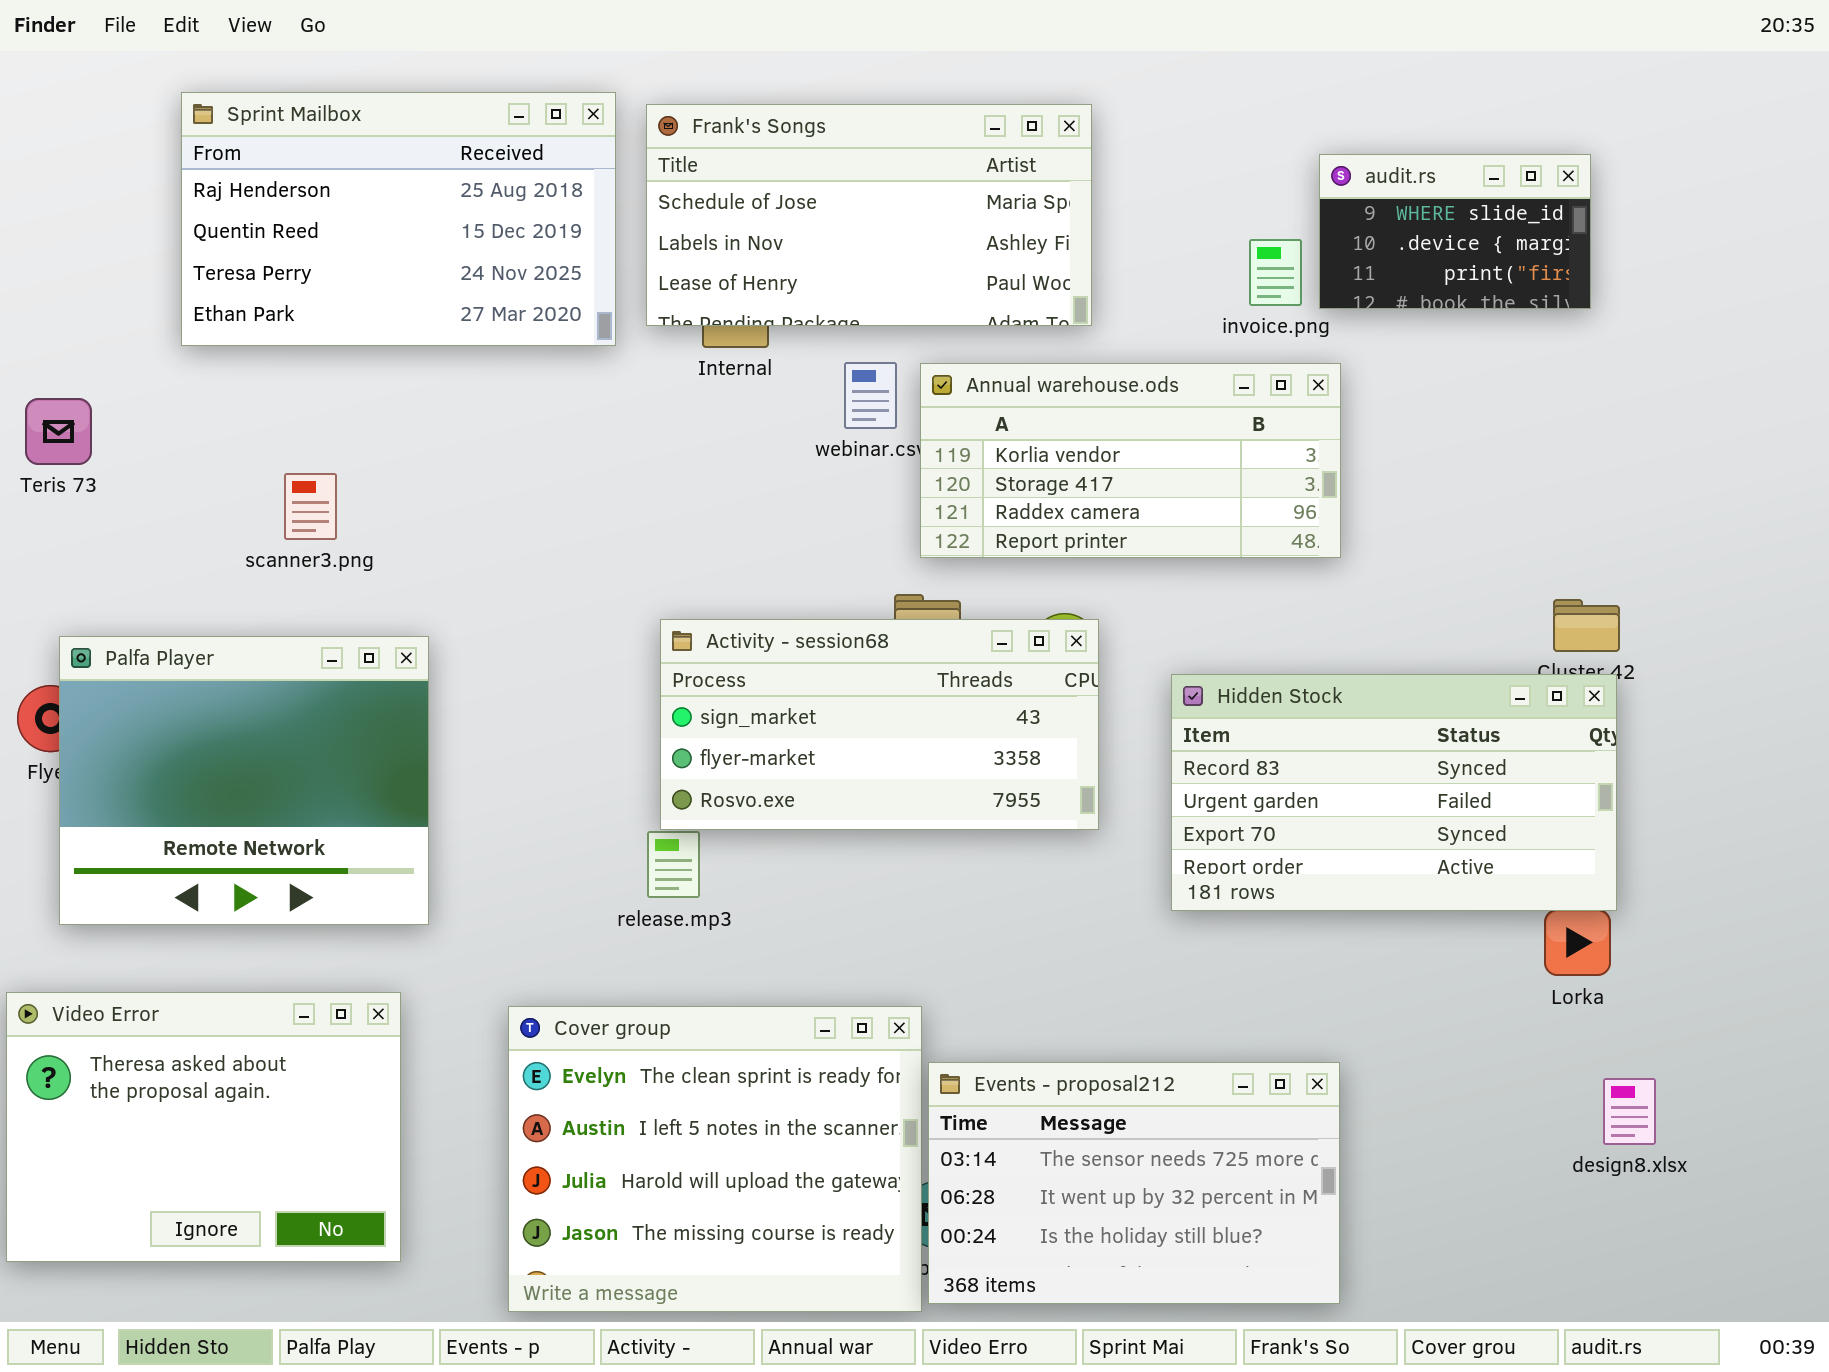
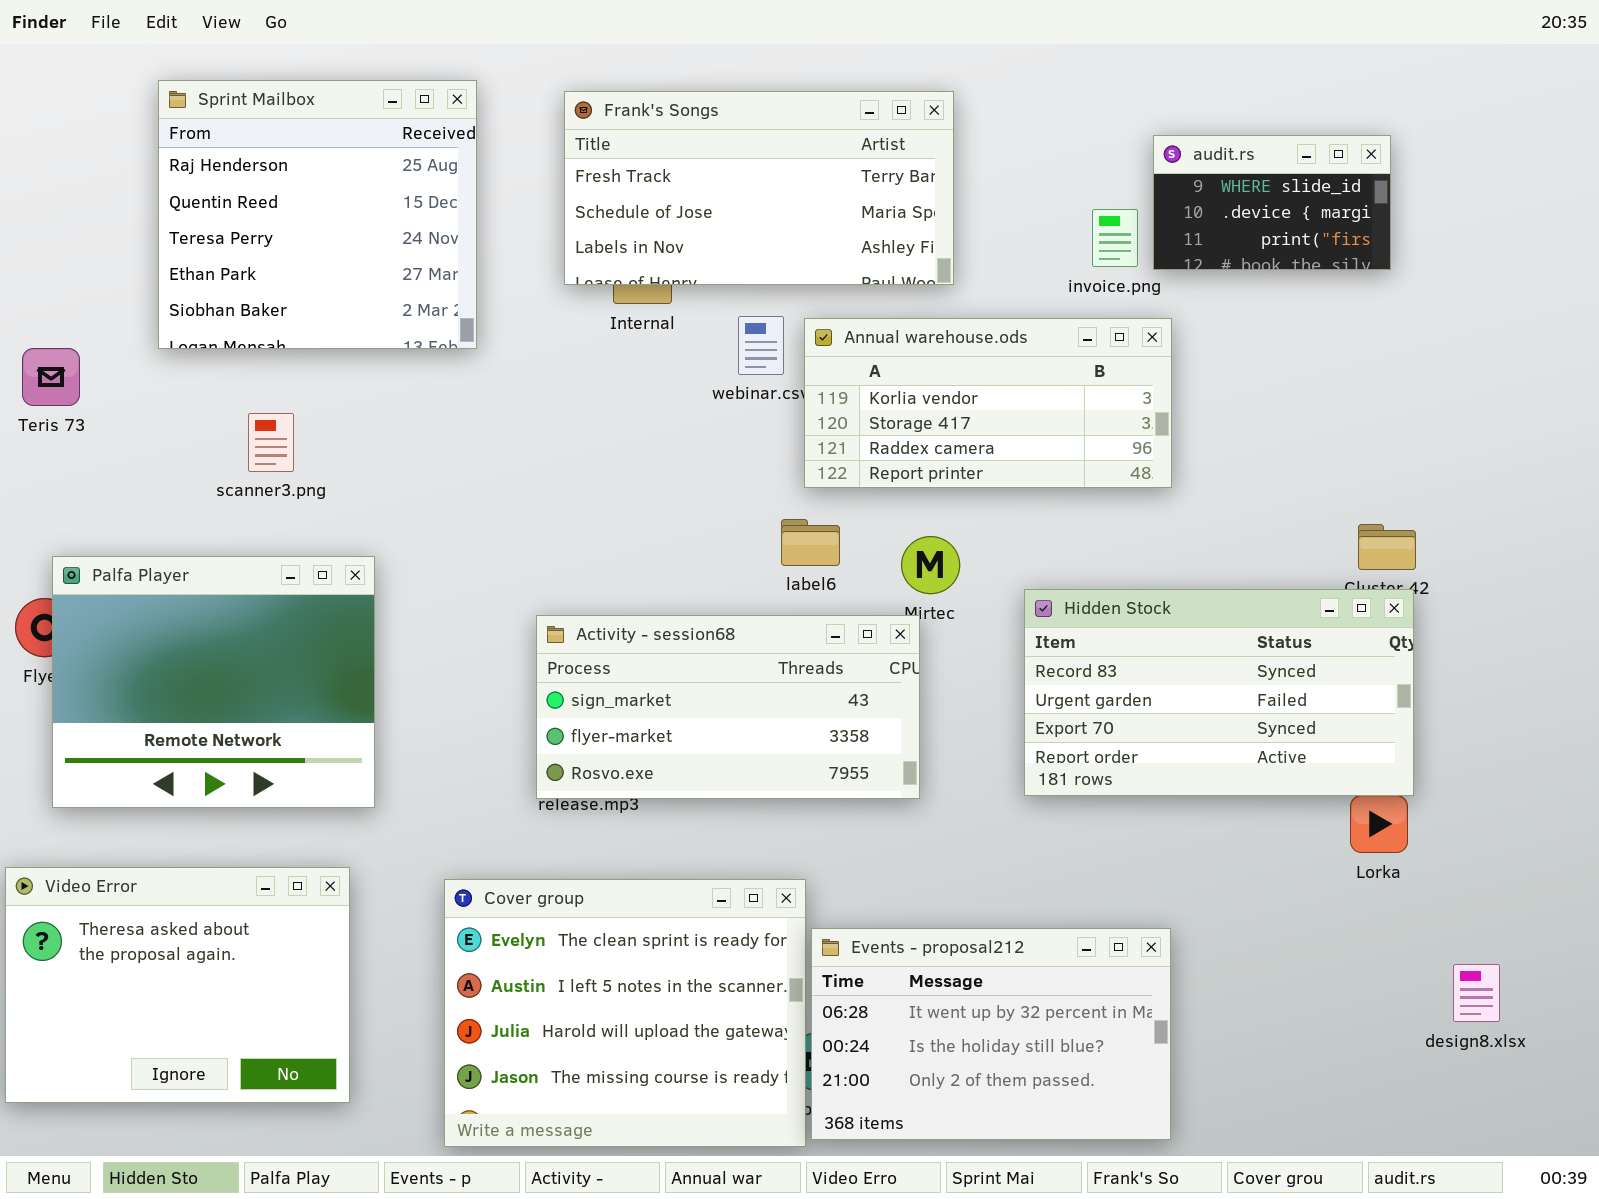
Sprint Mailbox: [181,92,616,346] -> [158,80,477,349], resized
Frank's Songs: [646,104,1092,326] -> [564,91,954,285], scrolled up 1 row
Activity - session68: [660,619,1099,830] -> [536,615,920,799], moved
Events - proposal212: [928,1062,1340,1304] -> [811,928,1171,1140], scrolled down 1 row
design8.xlsx: [1603,1078,1656,1145] -> [1453,964,1500,1022], moved

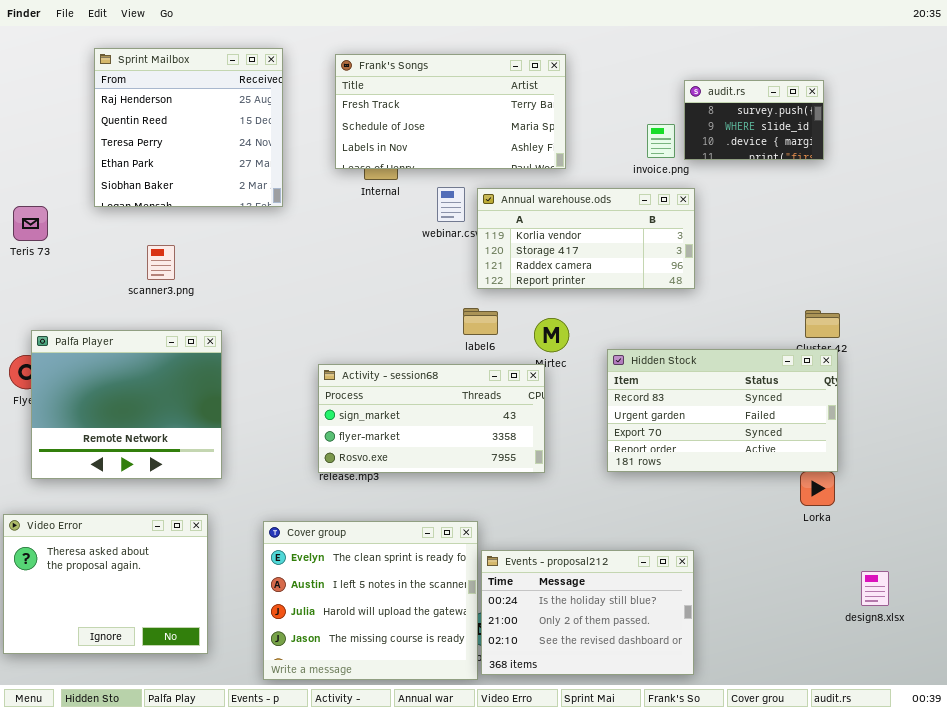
audit.rs: [1153,135,1391,270] -> [684,80,824,160], scrolled up 1 row
Events - proposal212: [811,928,1171,1140] -> [481,550,694,675], scrolled down 1 row

